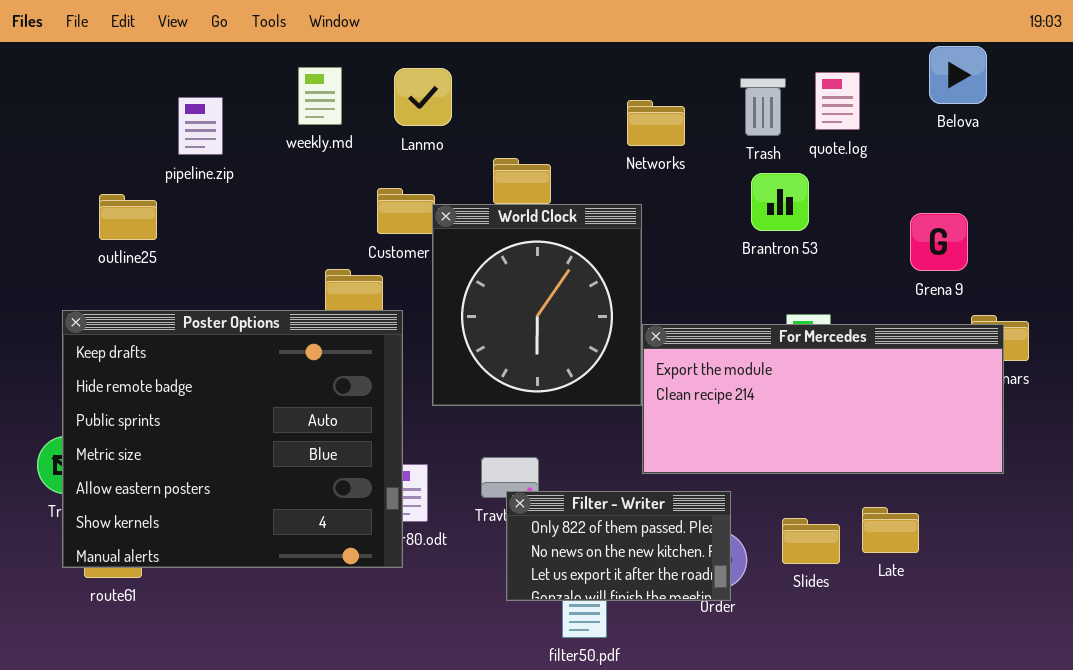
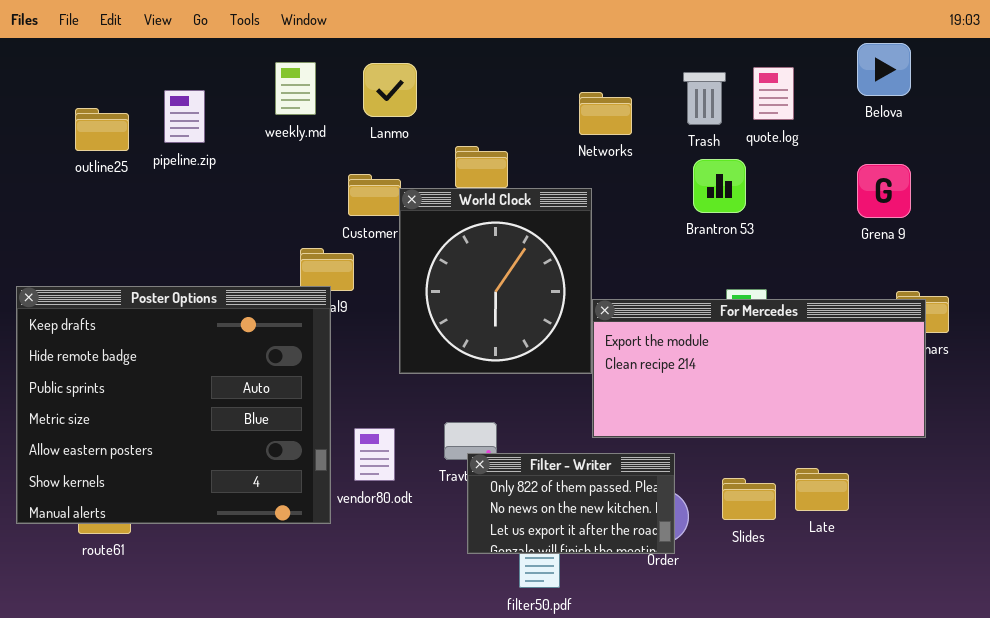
outline25: [99,194,157,240] -> [75,108,129,151], moved
Grena 9: [910,213,968,271] -> [857,164,911,218], moved
Poster Options: [62,310,403,568] -> [16,286,331,524], moved

